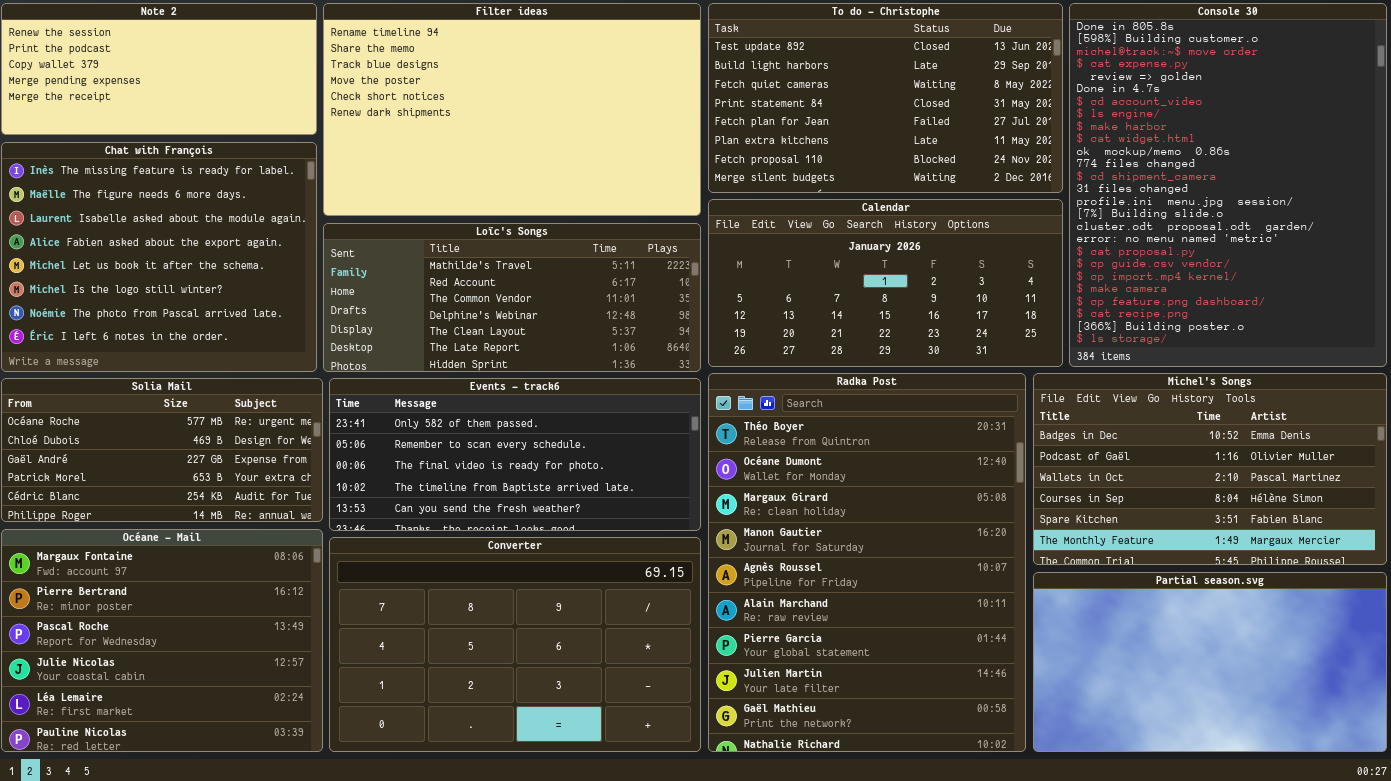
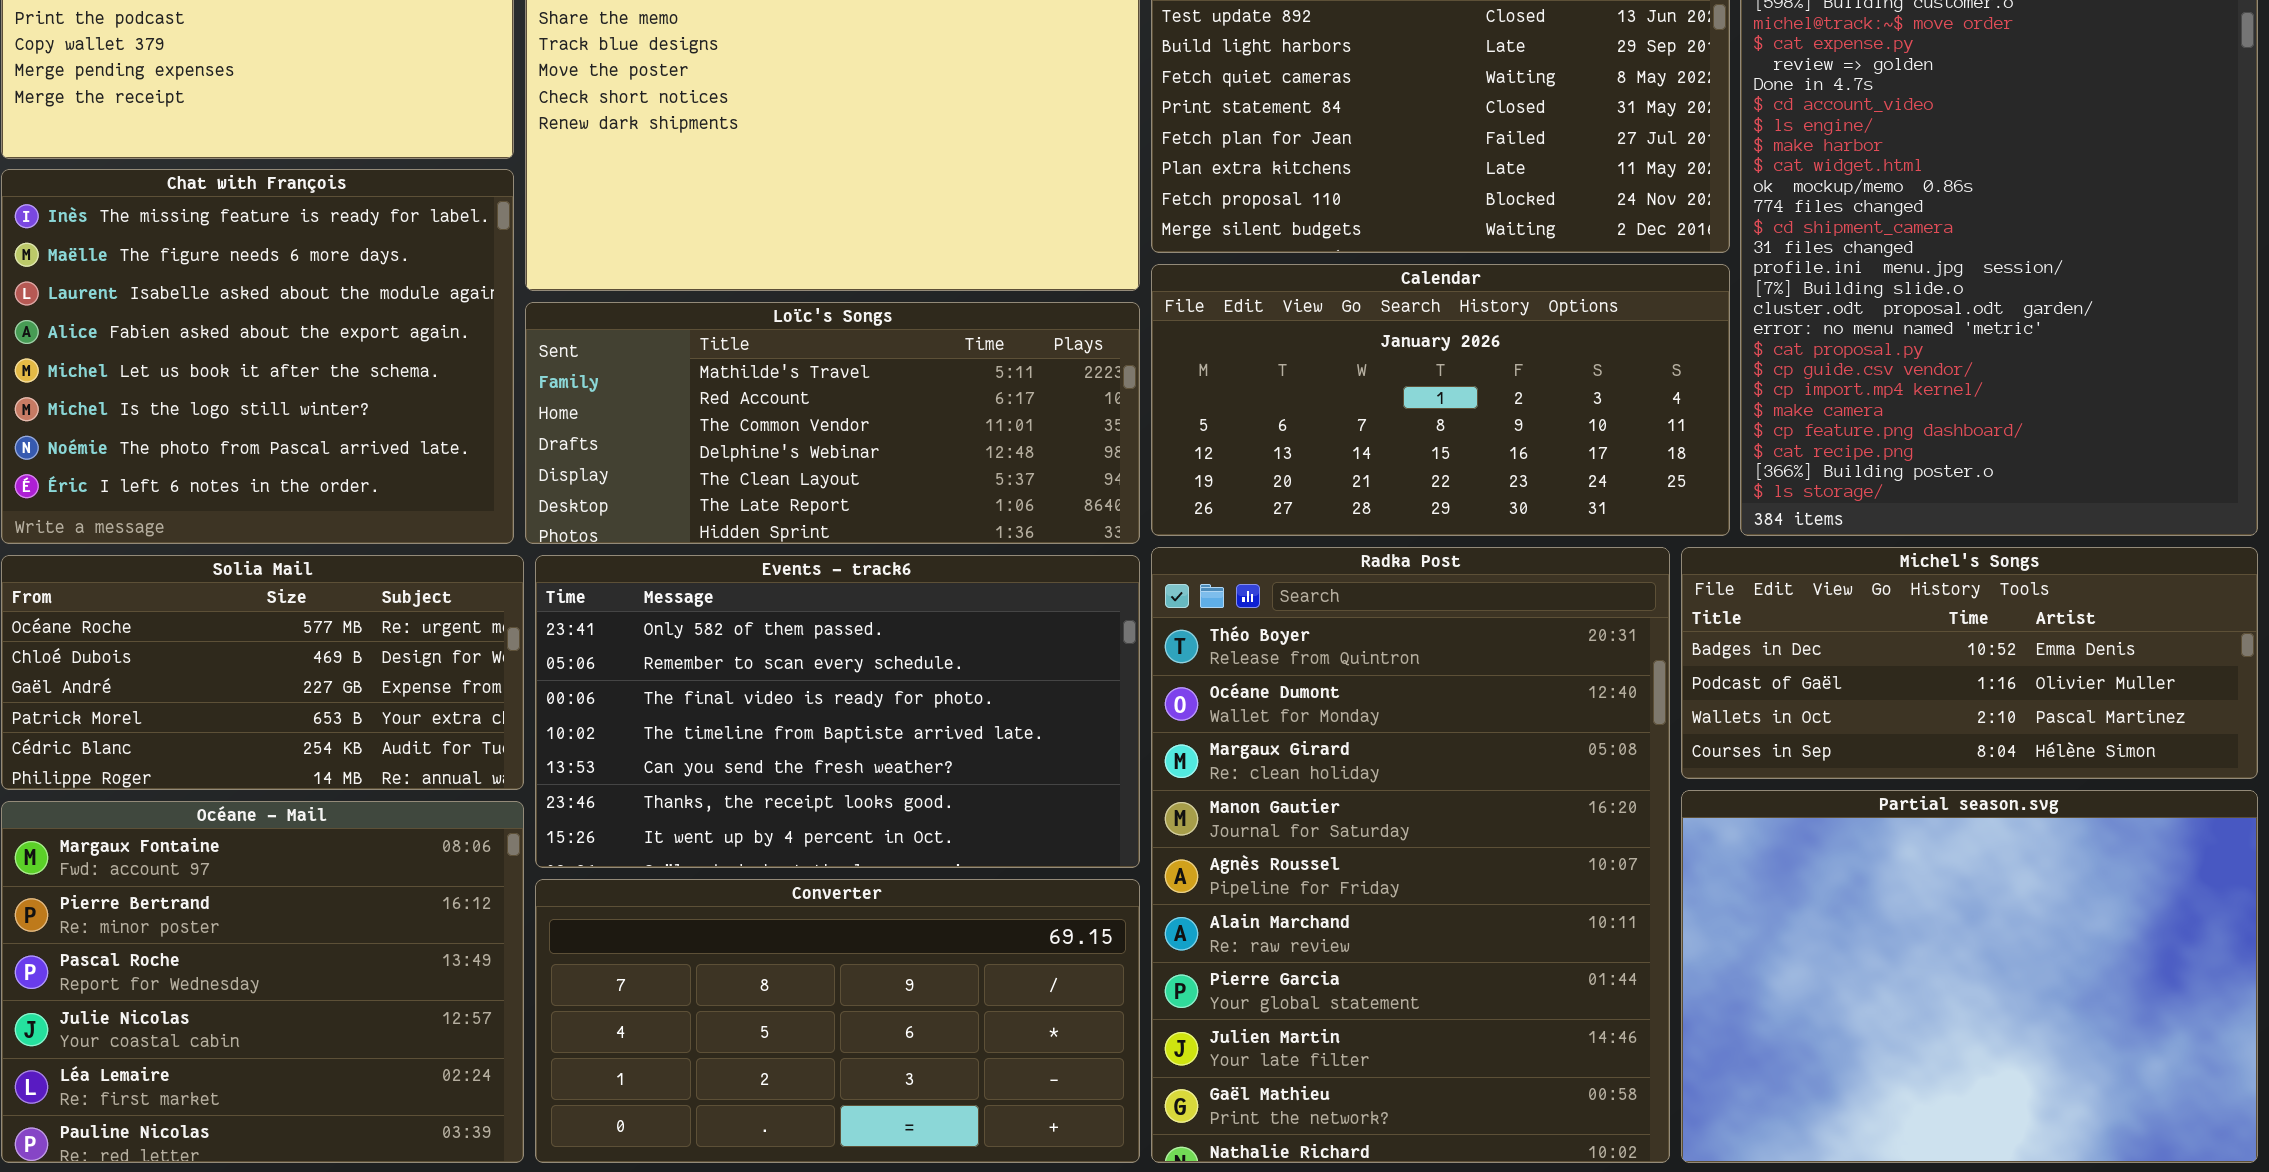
Michel's Songs: [1033,373,1387,565] -> [1681,547,2258,779], resized
Events - track6: [329,378,701,531] -> [535,555,1140,868], resized
Converter: [329,537,701,752] -> [535,879,1140,1163], resized
Partial season.svg: [1033,572,1387,752] -> [1681,790,2258,1163], resized

